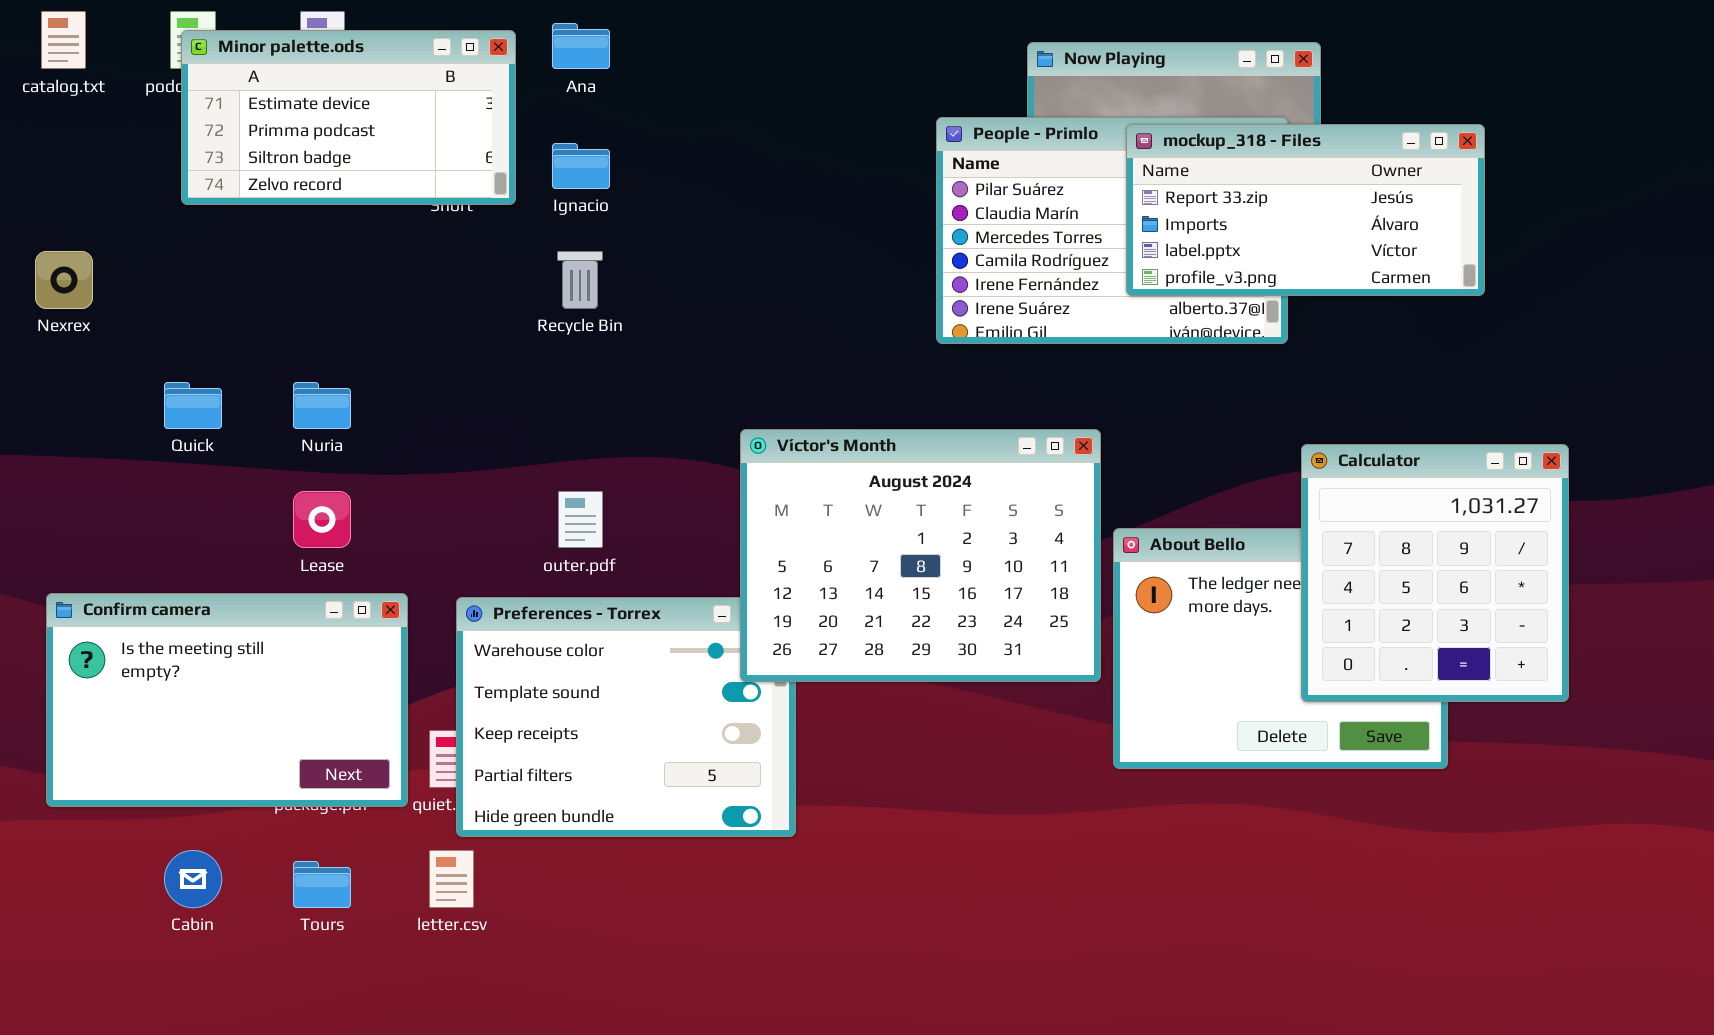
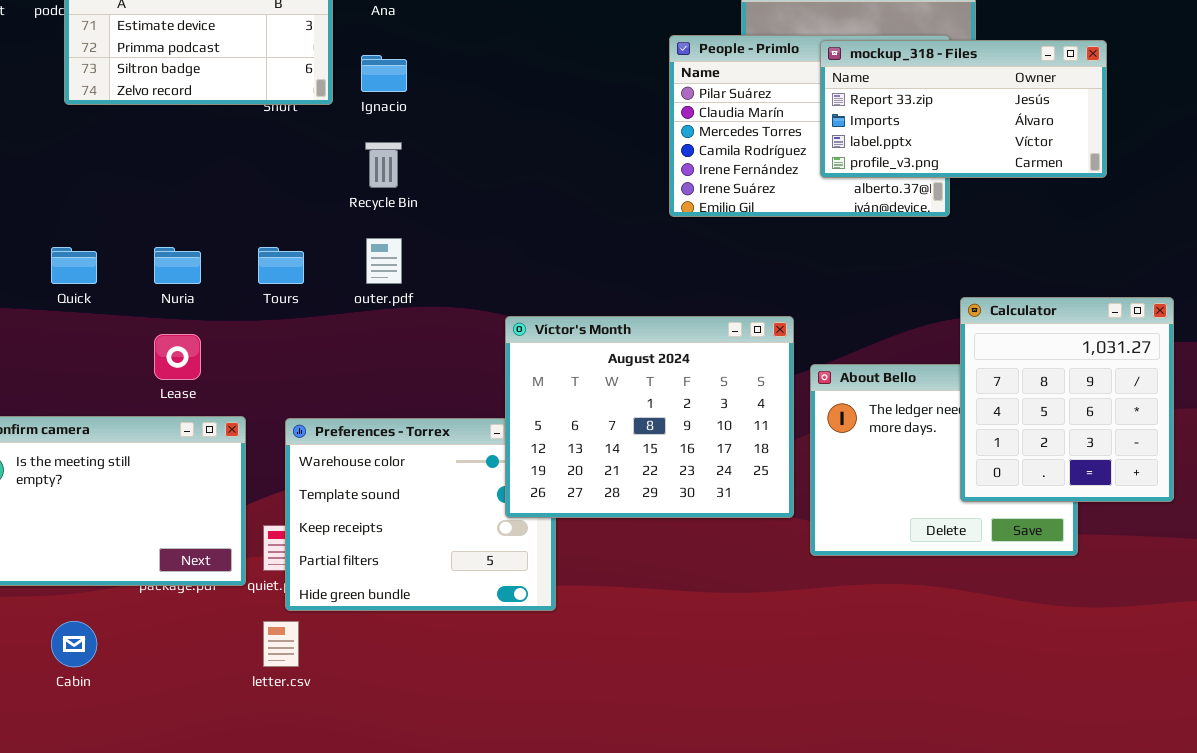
Víctor's Month: [740,429,1101,682] -> [505,316,794,518], moved
outer.pdf: [558,491,603,548] -> [366,238,402,284], moved
Tours: [293,861,351,908] -> [258,247,304,284], moved

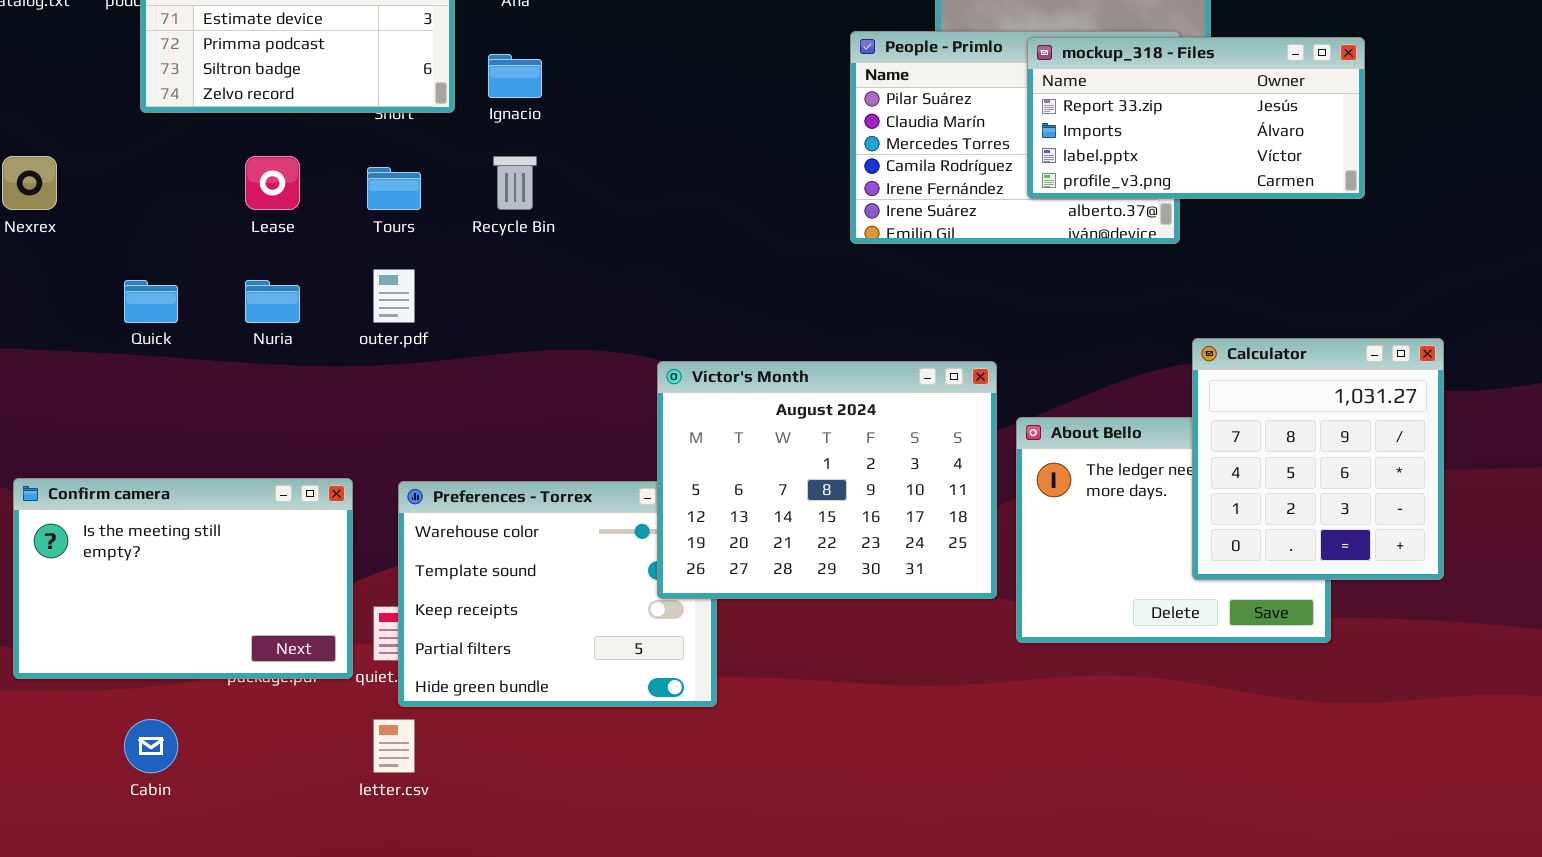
outer.pdf: [366,238,402,284] -> [373,269,415,323], moved
Tours: [258,247,304,284] -> [367,167,421,210], moved
Lease: [154,334,201,380] -> [245,156,300,210], moved

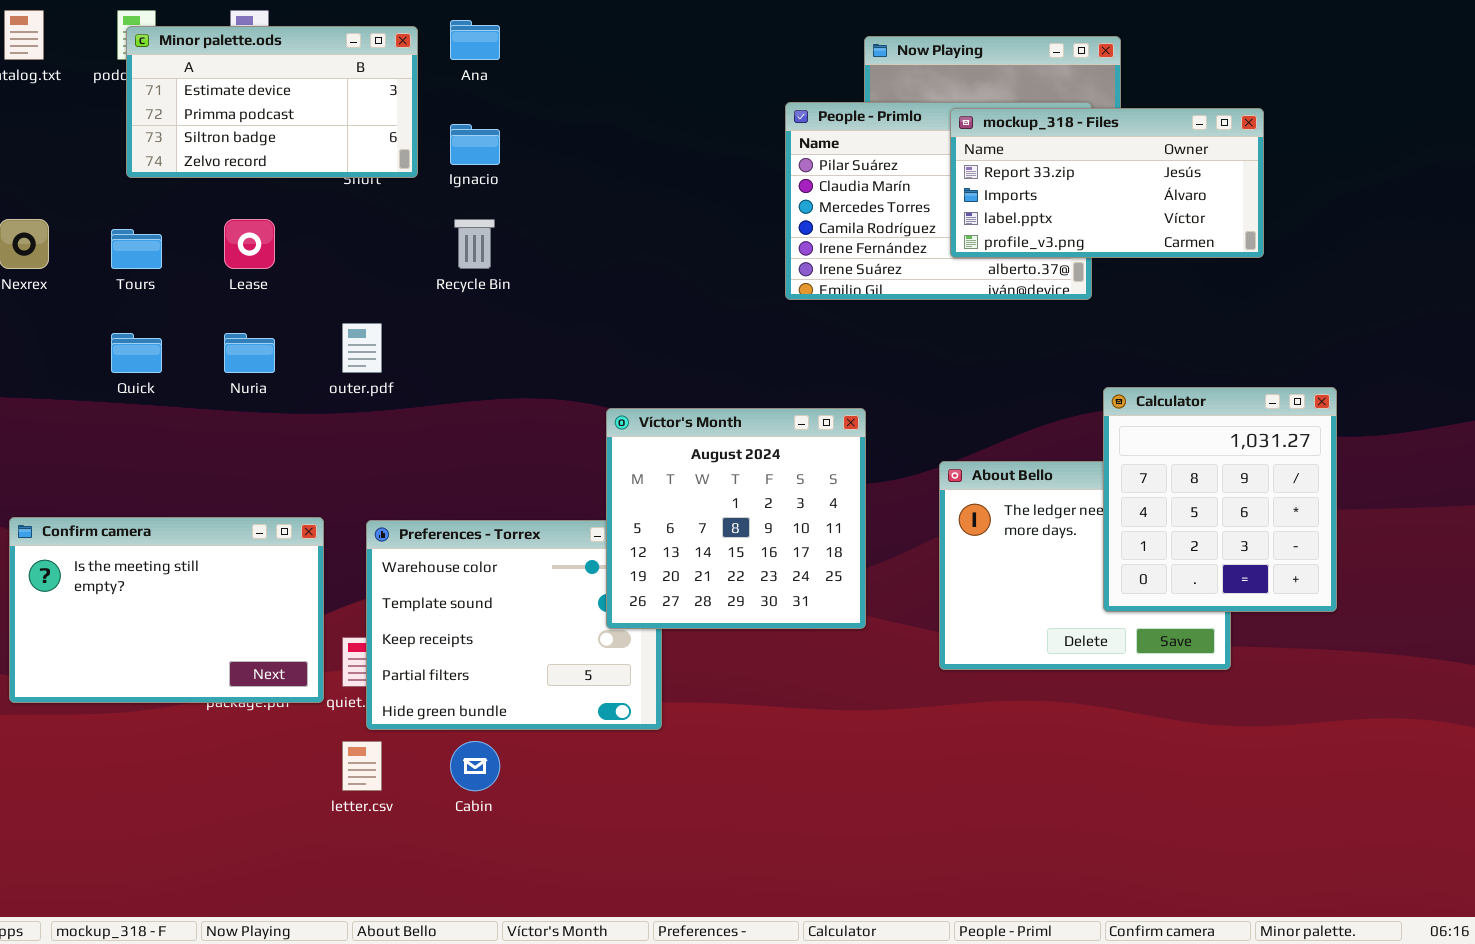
Tours: [367,167,421,210] -> [111,229,162,269], moved
Víctor's Month: [657,361,997,599] -> [606,408,866,629], resized
Cabin: [124,719,178,773] -> [450,741,500,791], moved

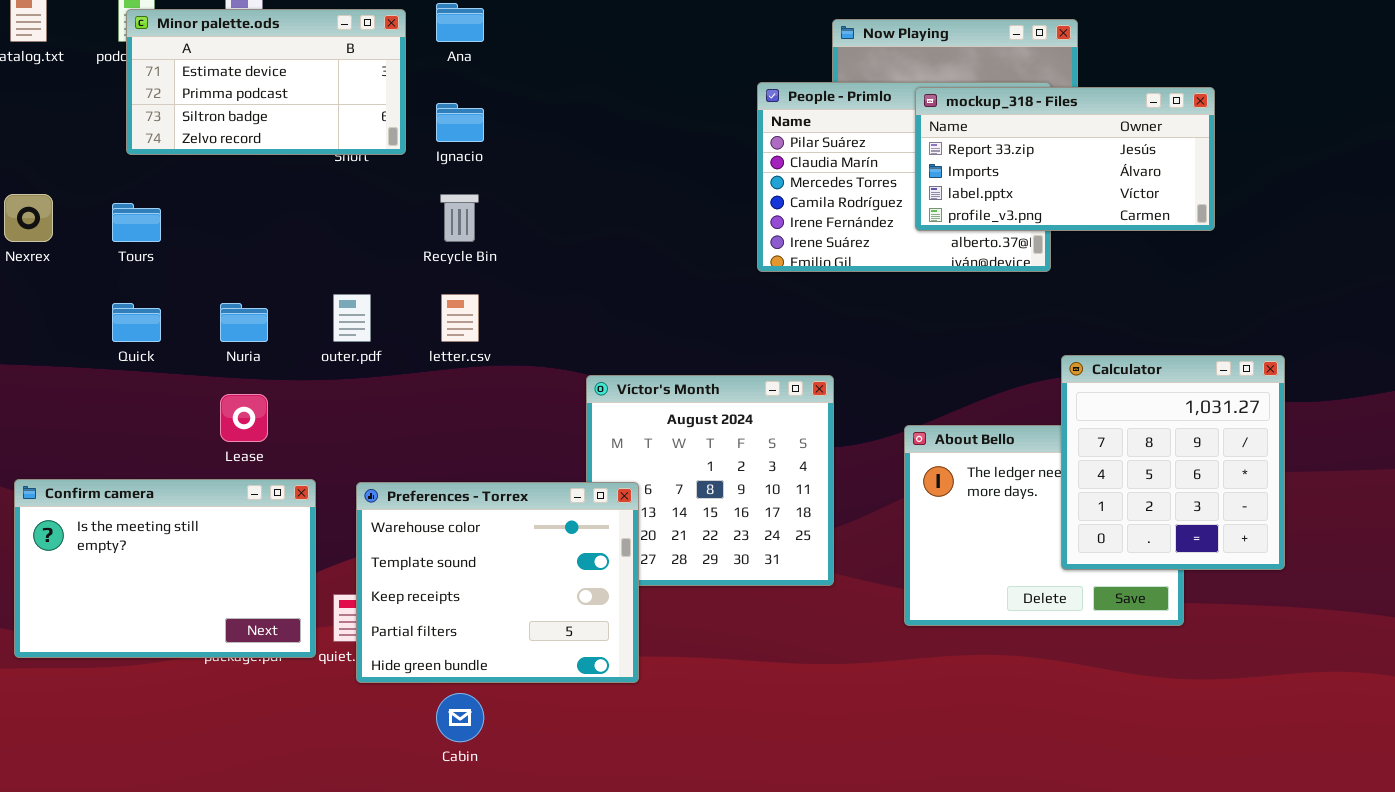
Lease: [224,219,275,269] -> [220,394,268,442], moved
Preferences - Torrex: [366,520,662,730] -> [356,482,639,683], raised
letter.csv: [342,741,382,791] -> [441,294,479,342], moved

